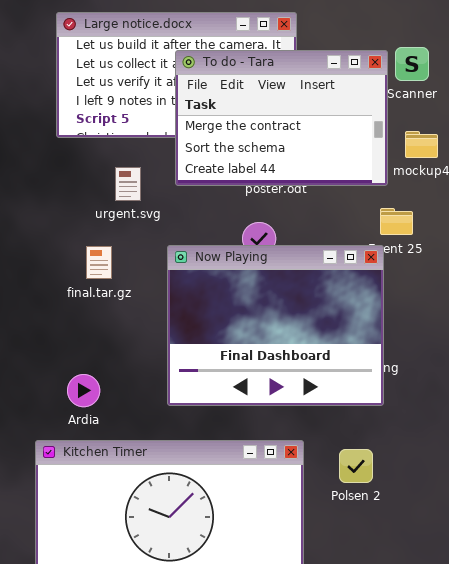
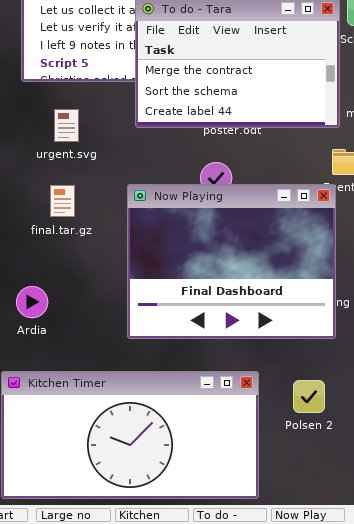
urgent.svg: [115,167,141,201] -> [54,109,79,142], moved
Ardia: [67,374,100,407] -> [16,286,48,318], moved

